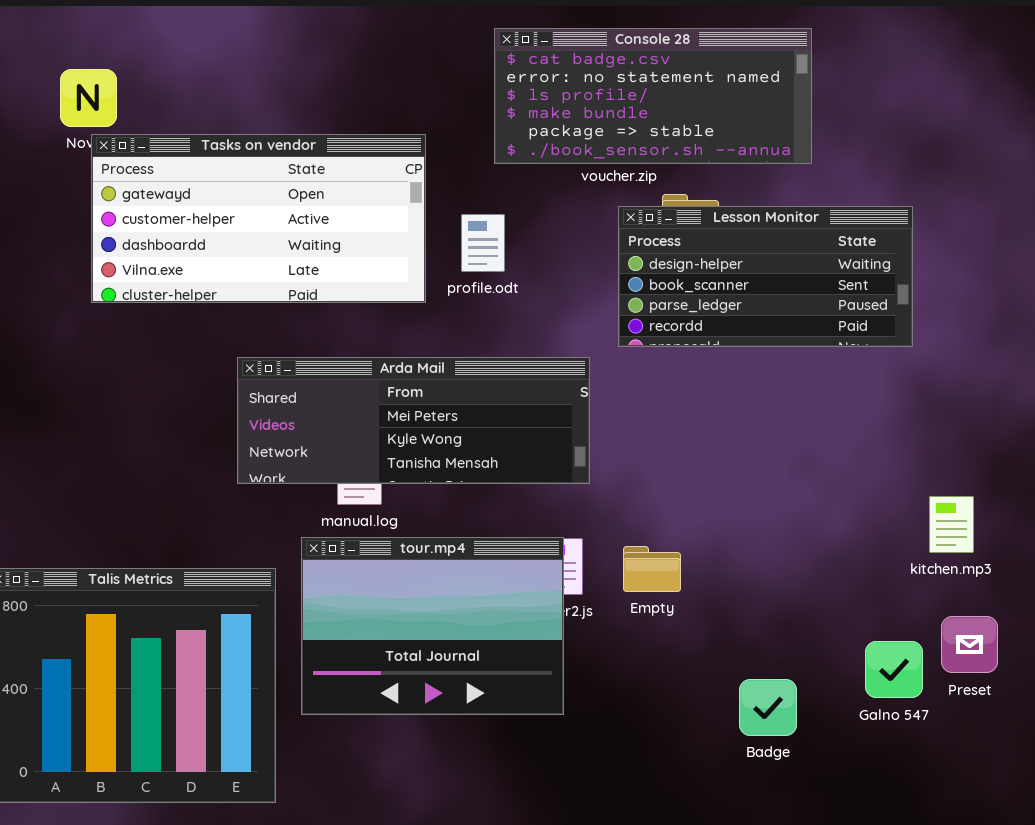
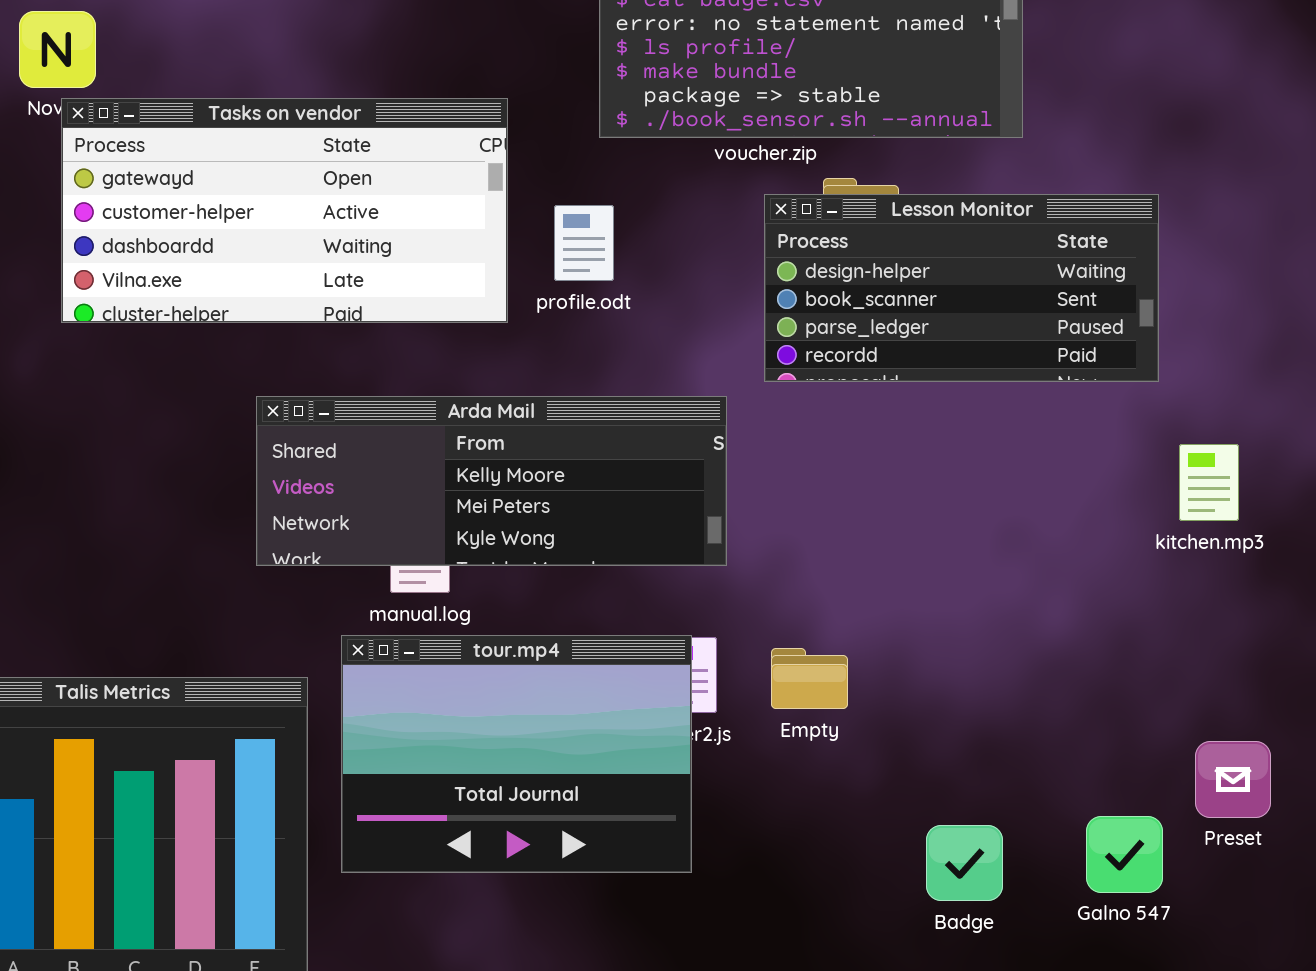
Arda Mail: [237,357,590,484] -> [256,396,727,566], scrolled up 1 row
kitchen.mp3: [929,496,974,553] -> [1179,444,1239,521], moved
Galno 547: [865,641,923,698] -> [1086,816,1163,893], moved

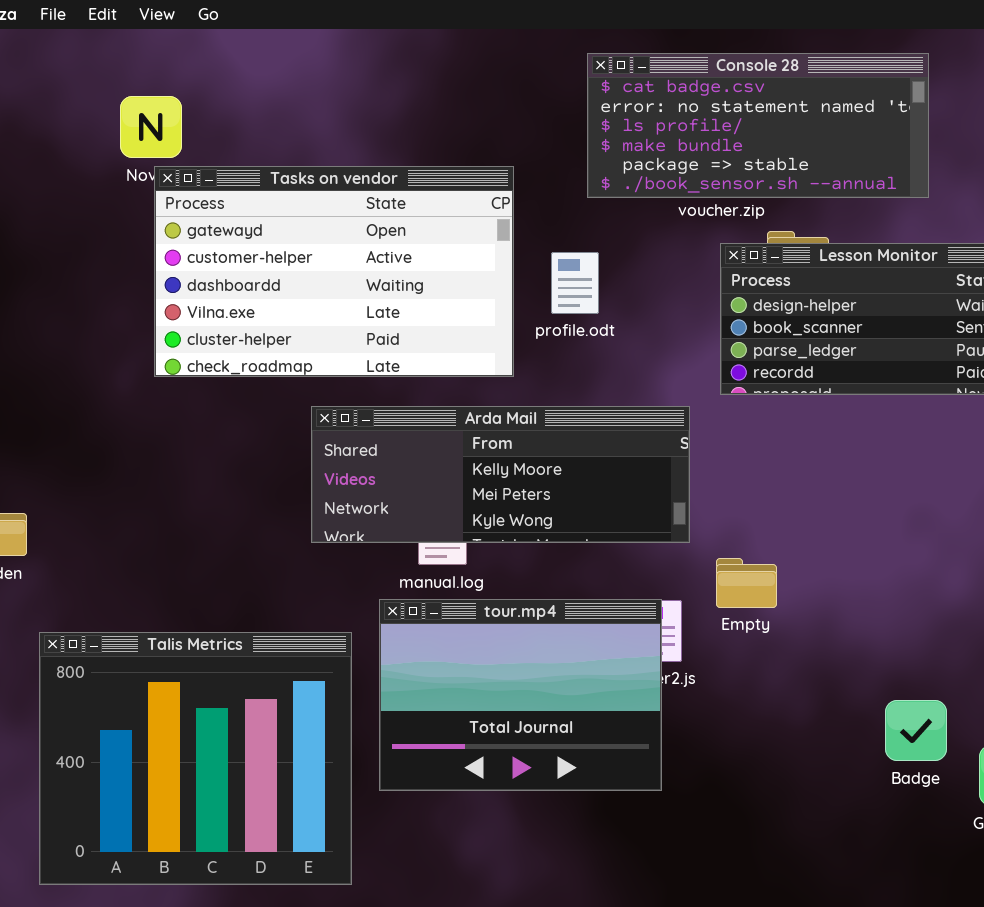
Tasks on vendor: [61,98,508,323] -> [154,166,514,377], resized
Empty: [771,648,848,709] -> [716,558,777,608], moved
Badge: [926,825,1003,901] -> [885,700,947,761], moved

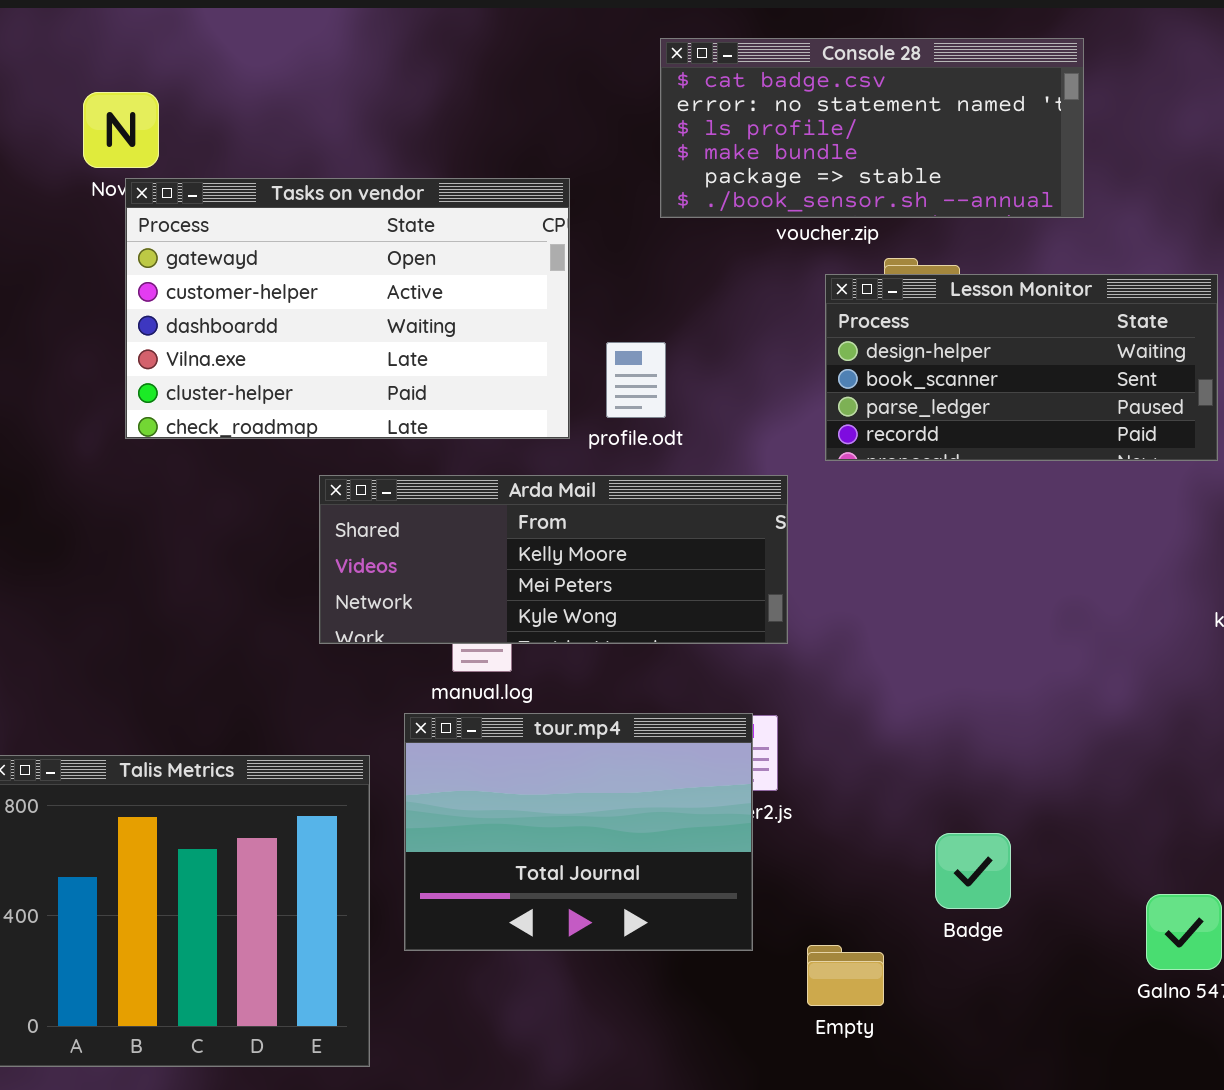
profile.odt: [551,252,599,314] -> [606,342,666,418], moved
Empty: [716,558,777,608] -> [807,945,884,1006], moved
Badge: [885,700,947,761] -> [935,833,1011,909], moved

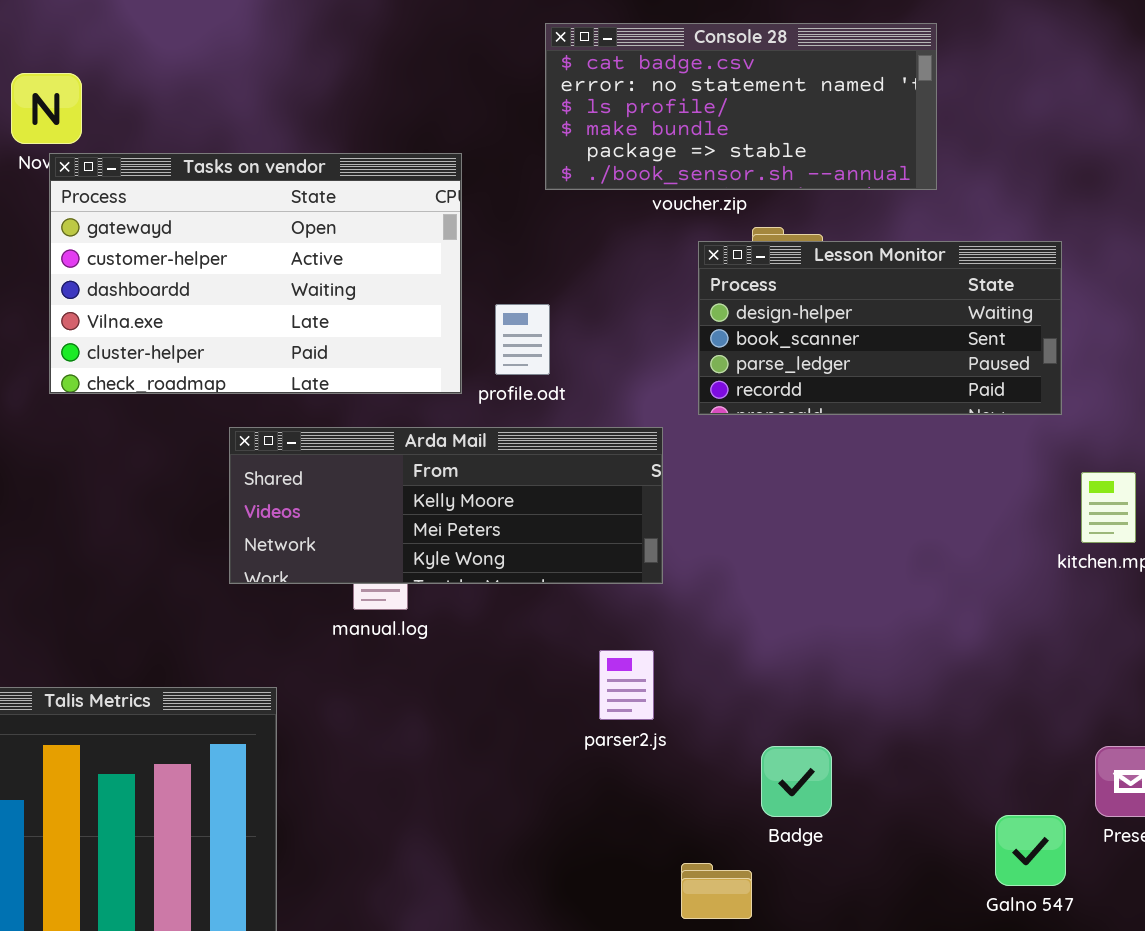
tour.mp4: [404,713,753,951] -> none, closed
Badge: [935,833,1011,909] -> [761,746,832,817], moved

